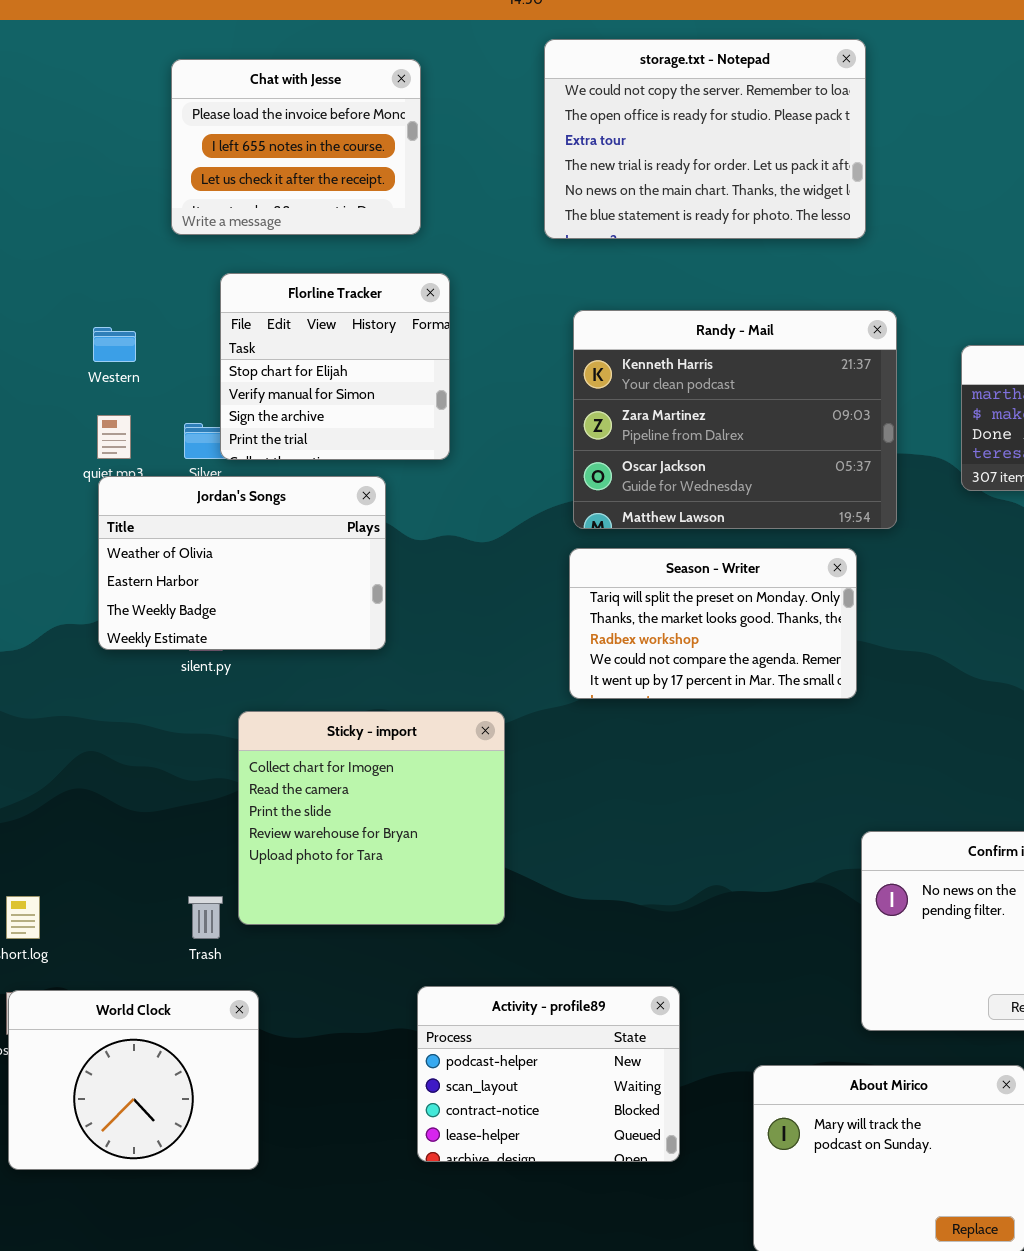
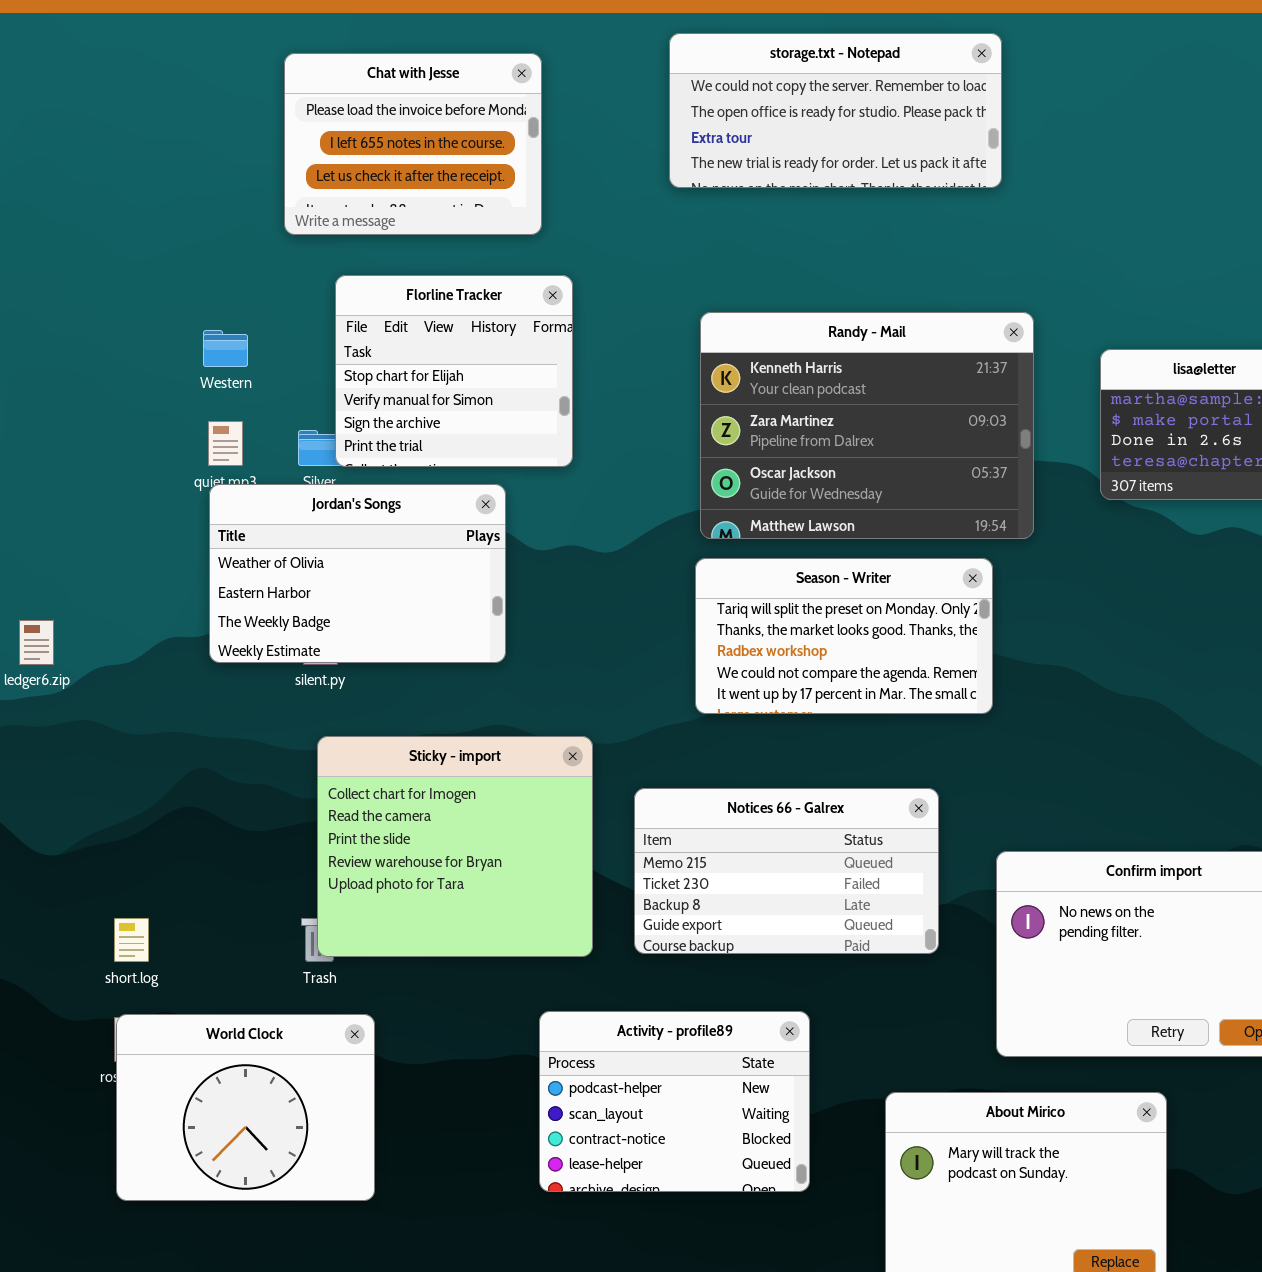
storage.txt - Notepad: [544,39,866,239] -> [669,33,1002,188], resized
Sticky - import: [238,711,505,925] -> [317,736,593,957], moved
Notices 66 - Galrex: none -> [634,788,939,954], opened

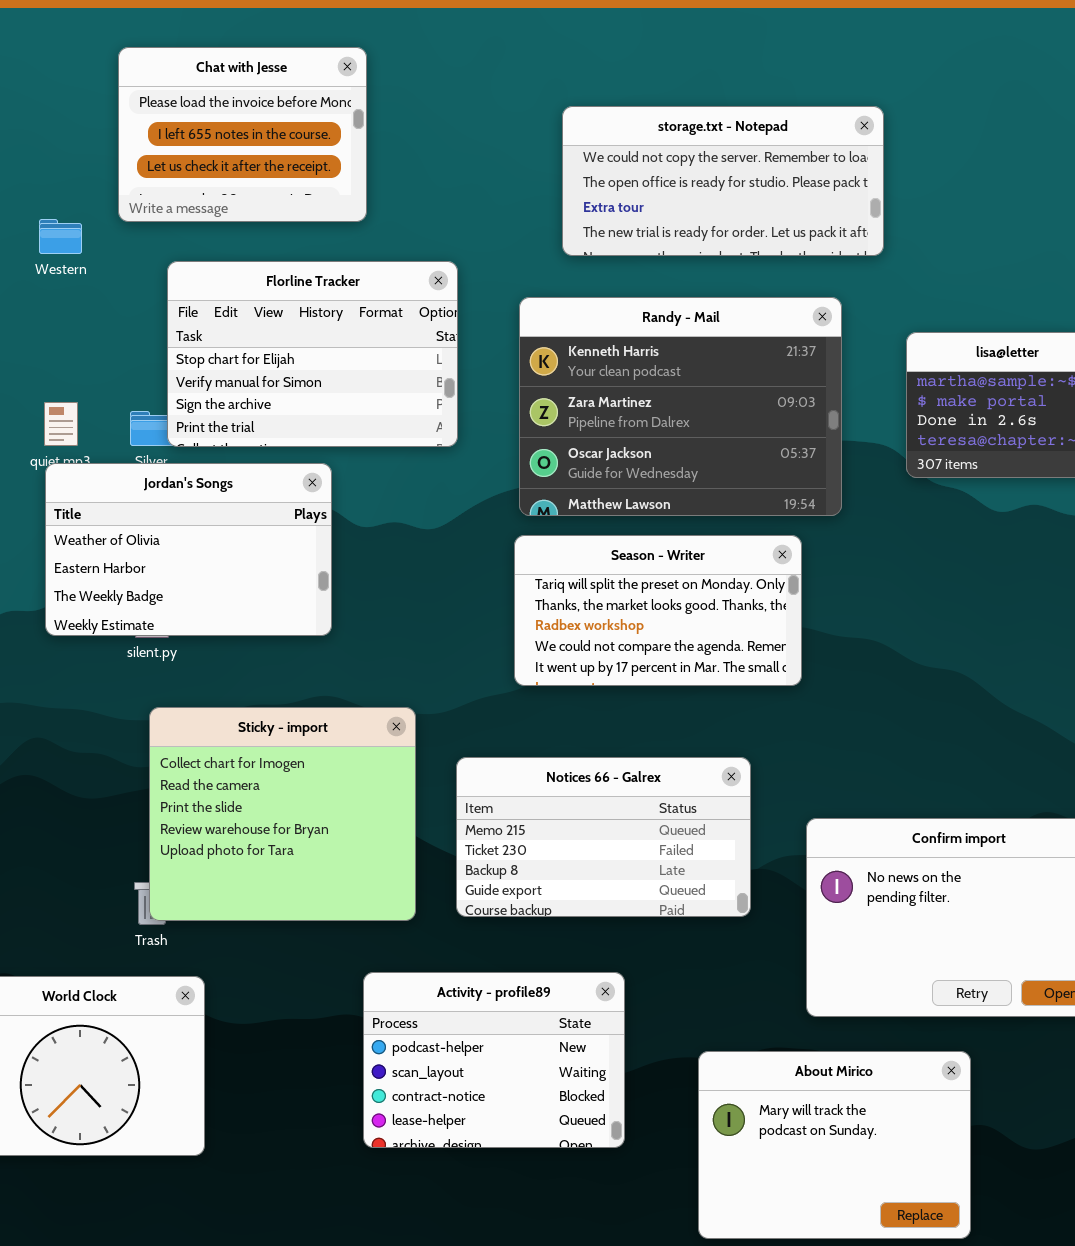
storage.txt - Notepad: [669,33,1002,188] -> [562,106,884,256], moved
Florline Tracker: [335,275,573,467] -> [167,261,458,447], resized
Western: [203,330,248,367] -> [39,219,82,254], moved

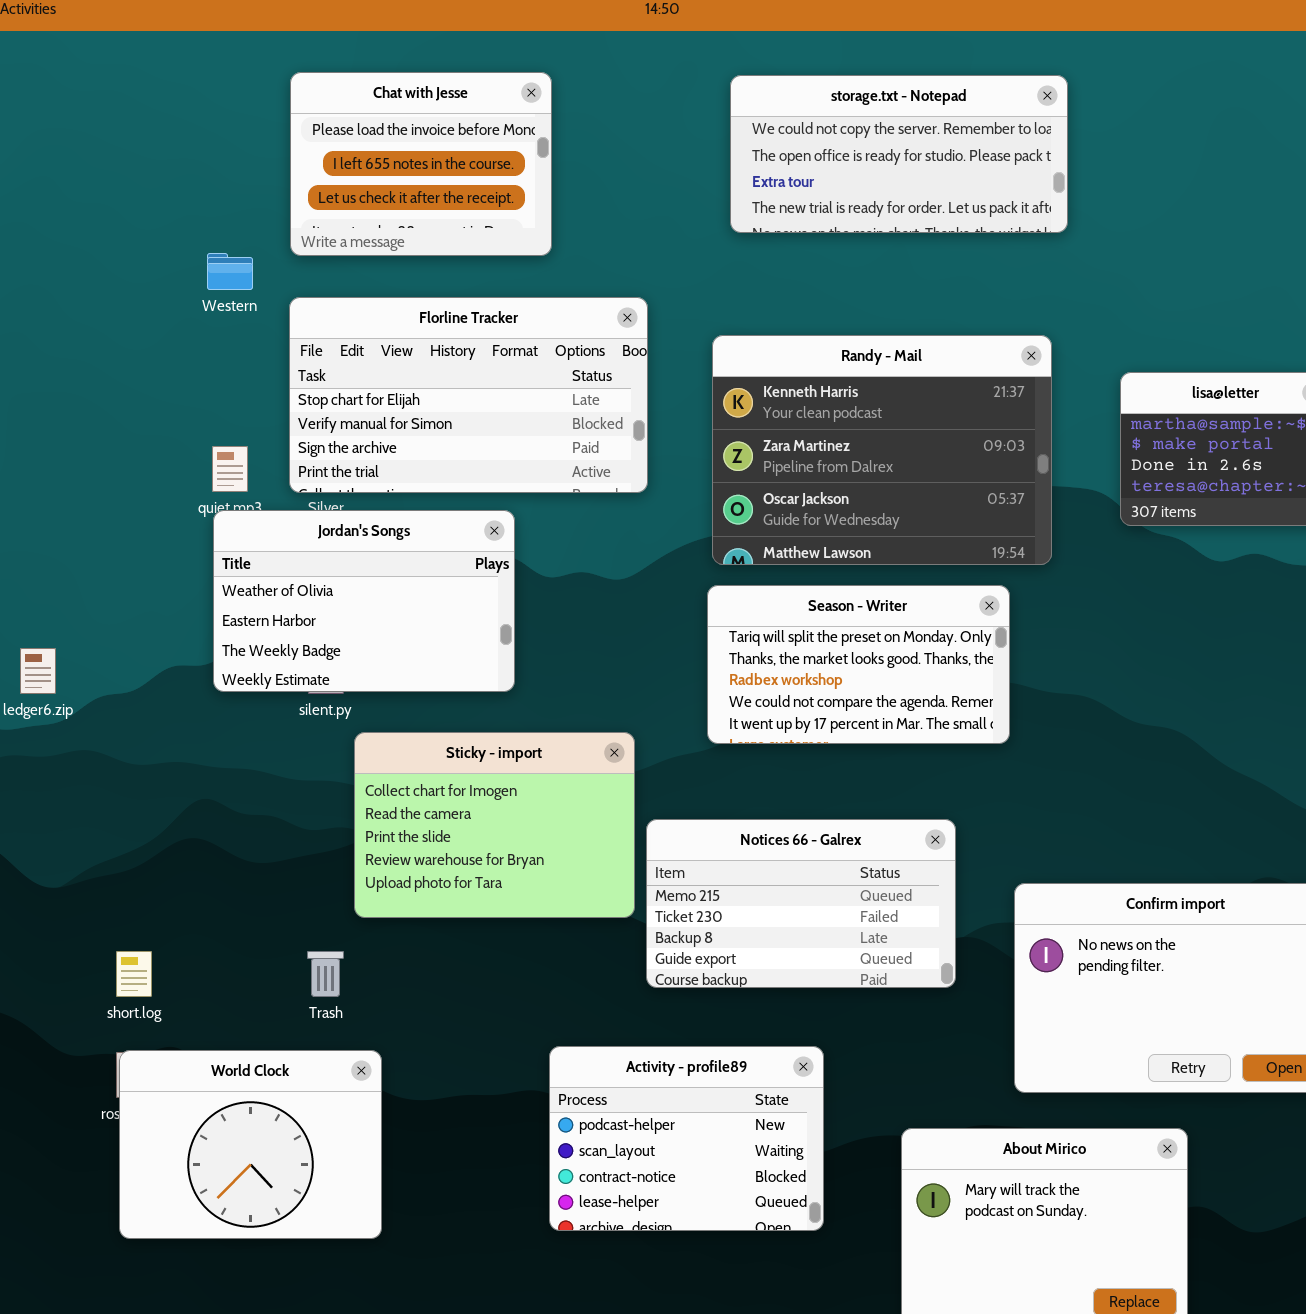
storage.txt - Notepad: [562,106,884,256] -> [730,75,1068,233], moved
Florline Tracker: [167,261,458,447] -> [289,297,648,493], resized
Sticky - import: [149,707,416,921] -> [354,732,635,918], moved, resized

